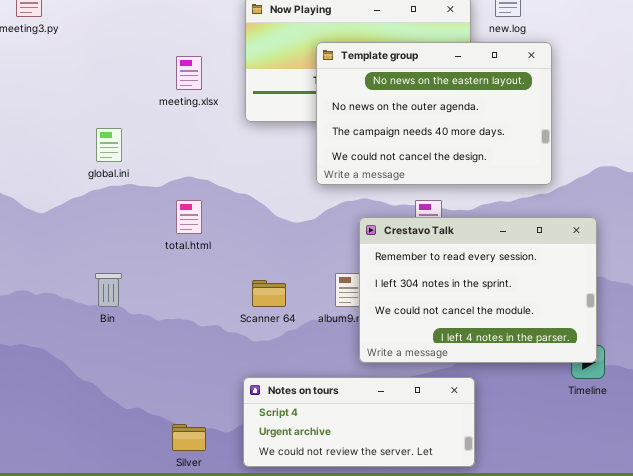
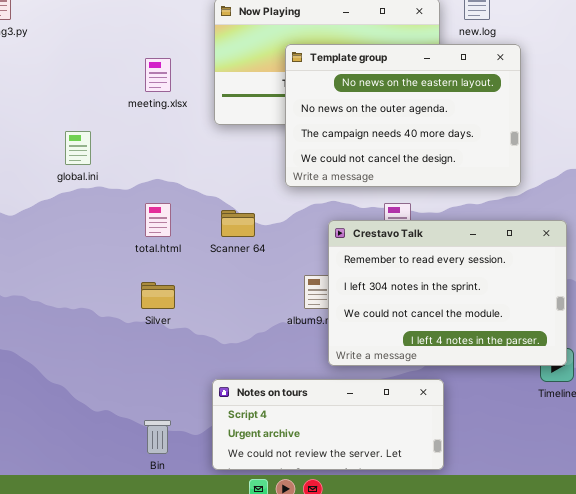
Bin: [95,273,122,307] -> [144,420,171,454], moved
Scanner 64: [252,280,286,307] -> [221,210,255,237], moved
Silver: [172,424,206,451] -> [141,282,175,309], moved

